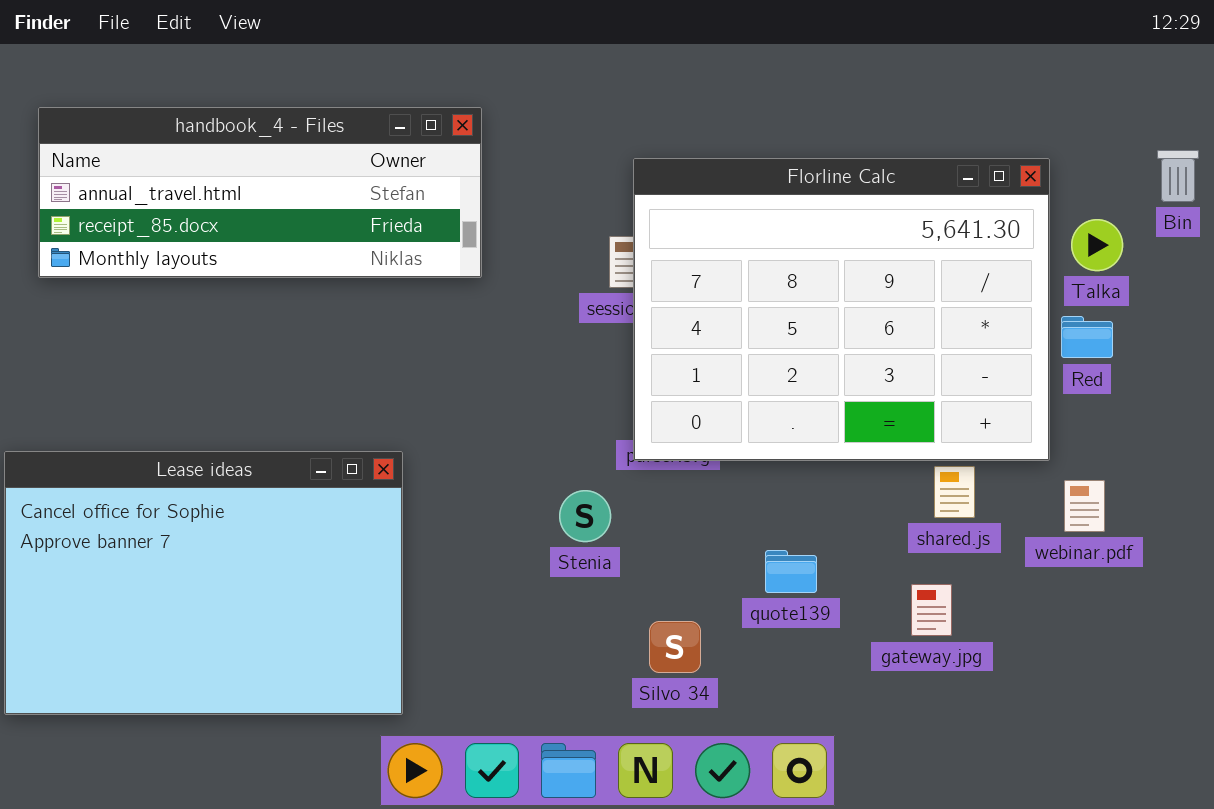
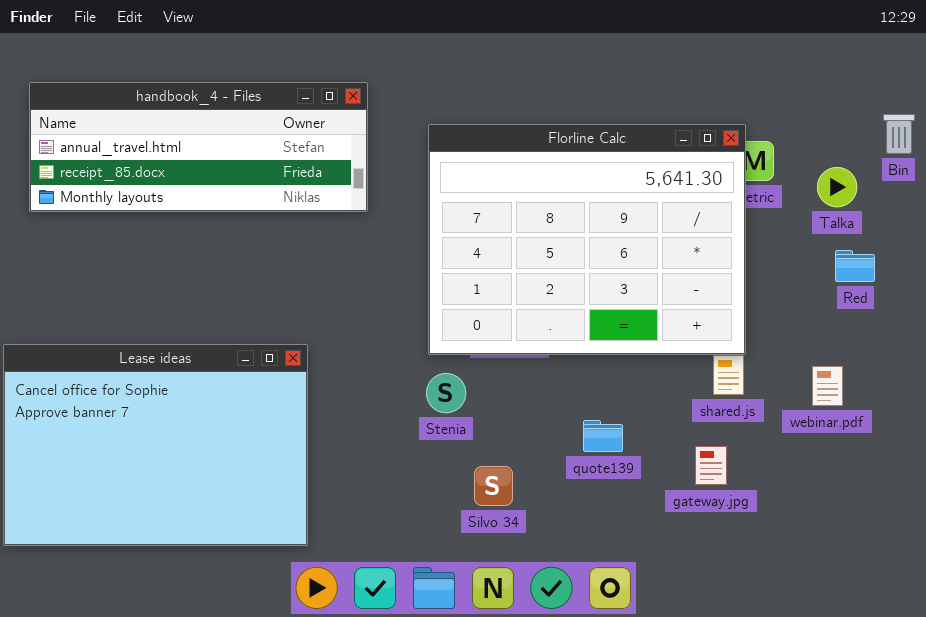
Florline Calc: [633,158,1050,461] -> [428,124,746,355], moved
Red: [1061,316,1113,358] -> [835,250,875,282], moved
Silvo 34: [649,621,701,673] -> [474,466,513,506], moved

